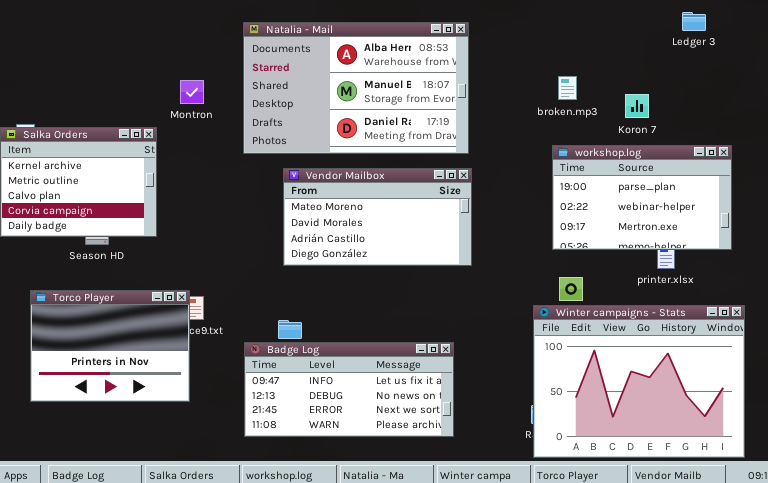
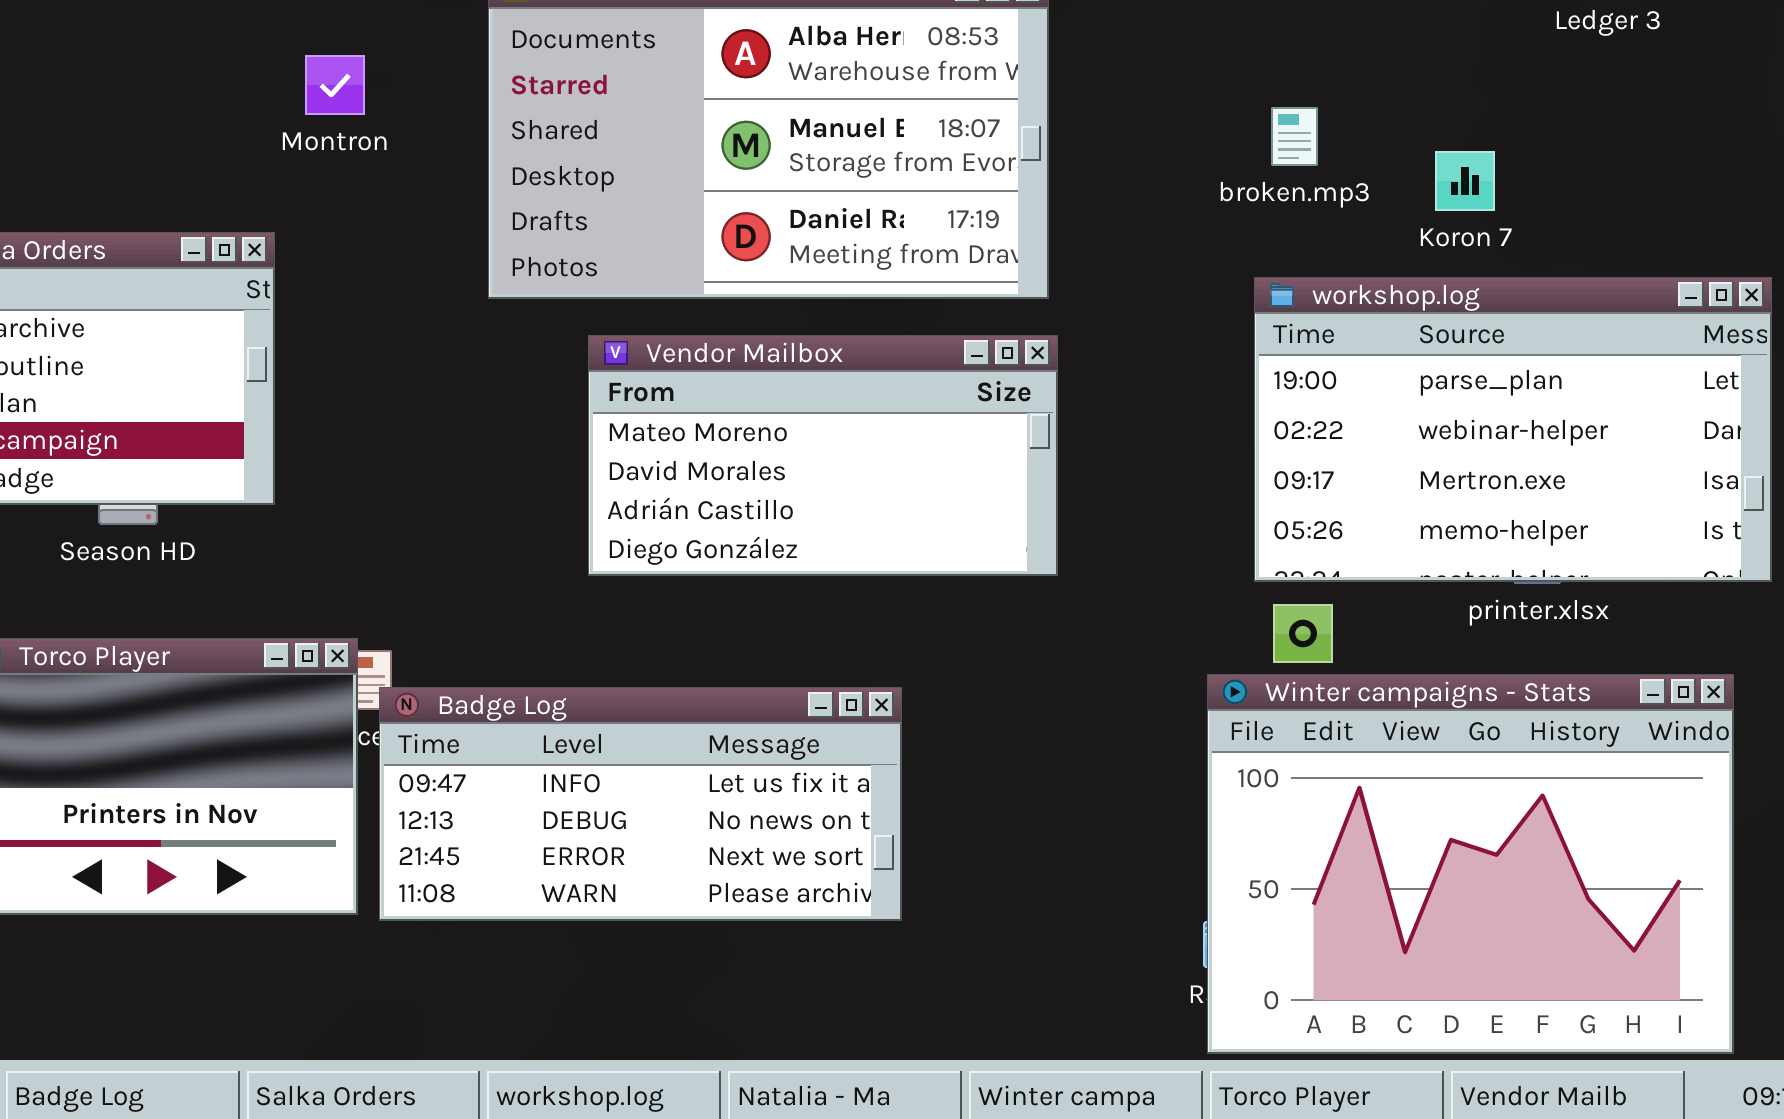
Montron: [180,80,204,104] -> [305,55,365,115], moved
workshop.log: [552,145,732,250] -> [1254,277,1772,582], resized
Badge Log: [244,342,454,437] -> [379,687,902,921], moved

